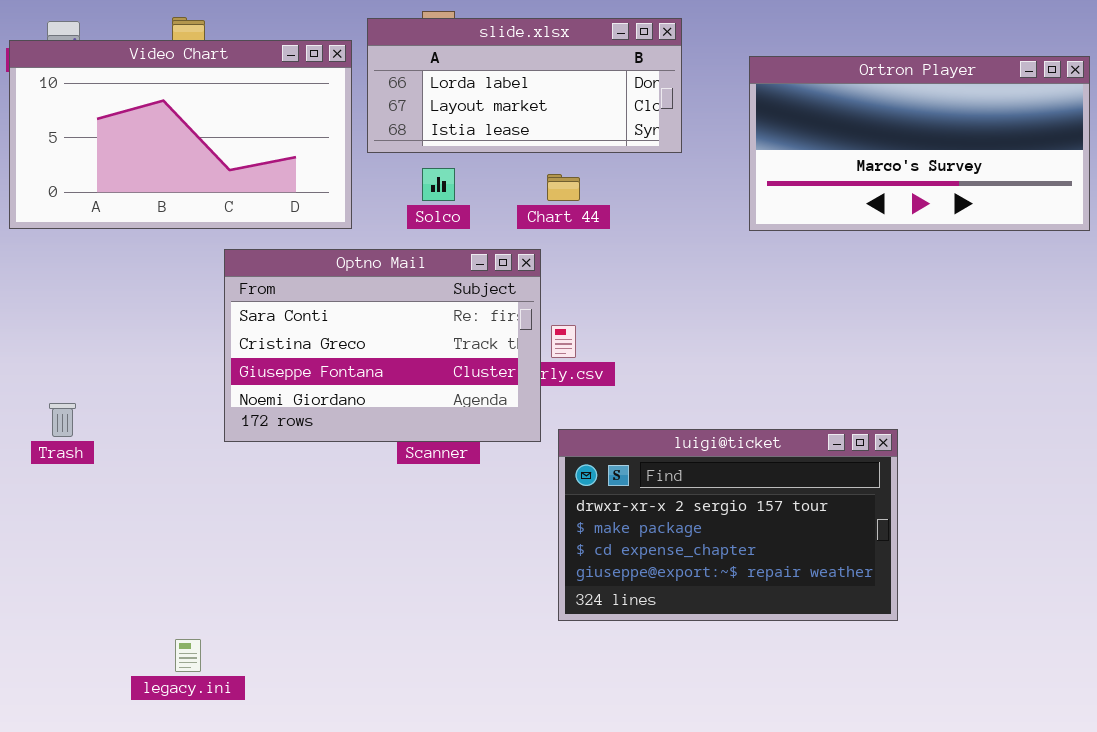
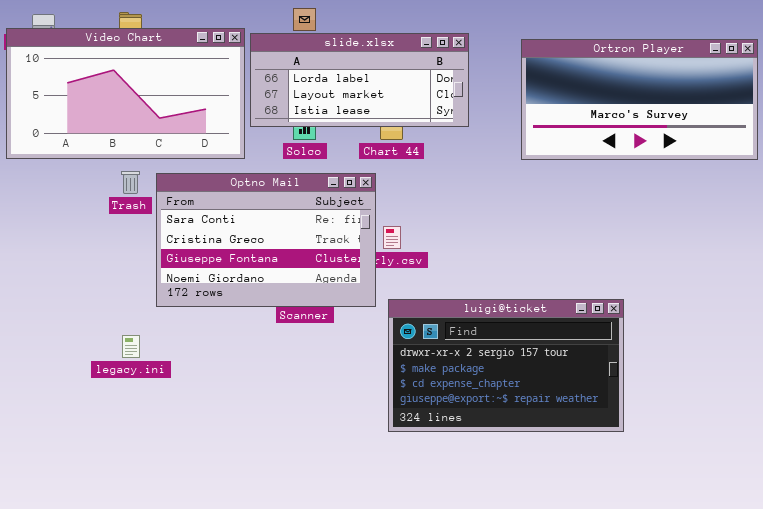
slide.xlsx: [367,18,682,153] -> [250,33,469,127], moved
Trash: [49,403,76,437] -> [121,171,140,194], moved
legacy.ini: [175,639,201,672] -> [122,335,140,358], moved

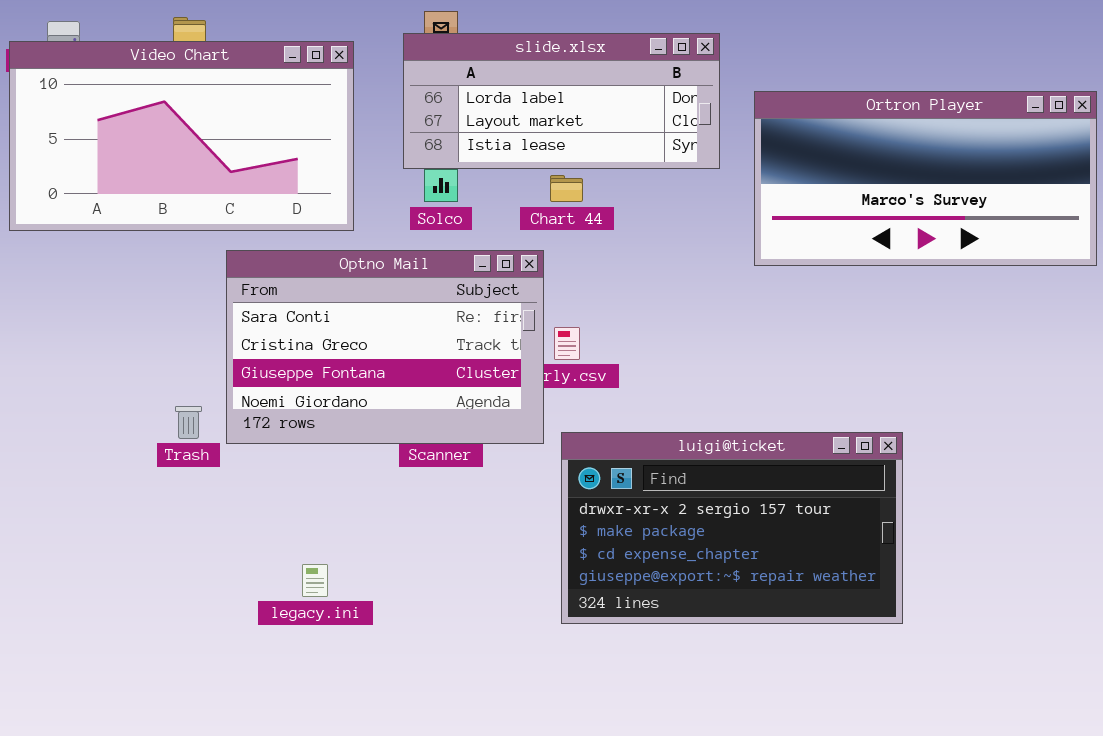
slide.xlsx: [250,33,469,127] -> [403,33,720,169], moved
Ortron Player: [521,39,758,160] -> [754,91,1097,266], moved
Trash: [121,171,140,194] -> [175,406,202,439], moved
legacy.ini: [122,335,140,358] -> [302,564,328,597], moved

